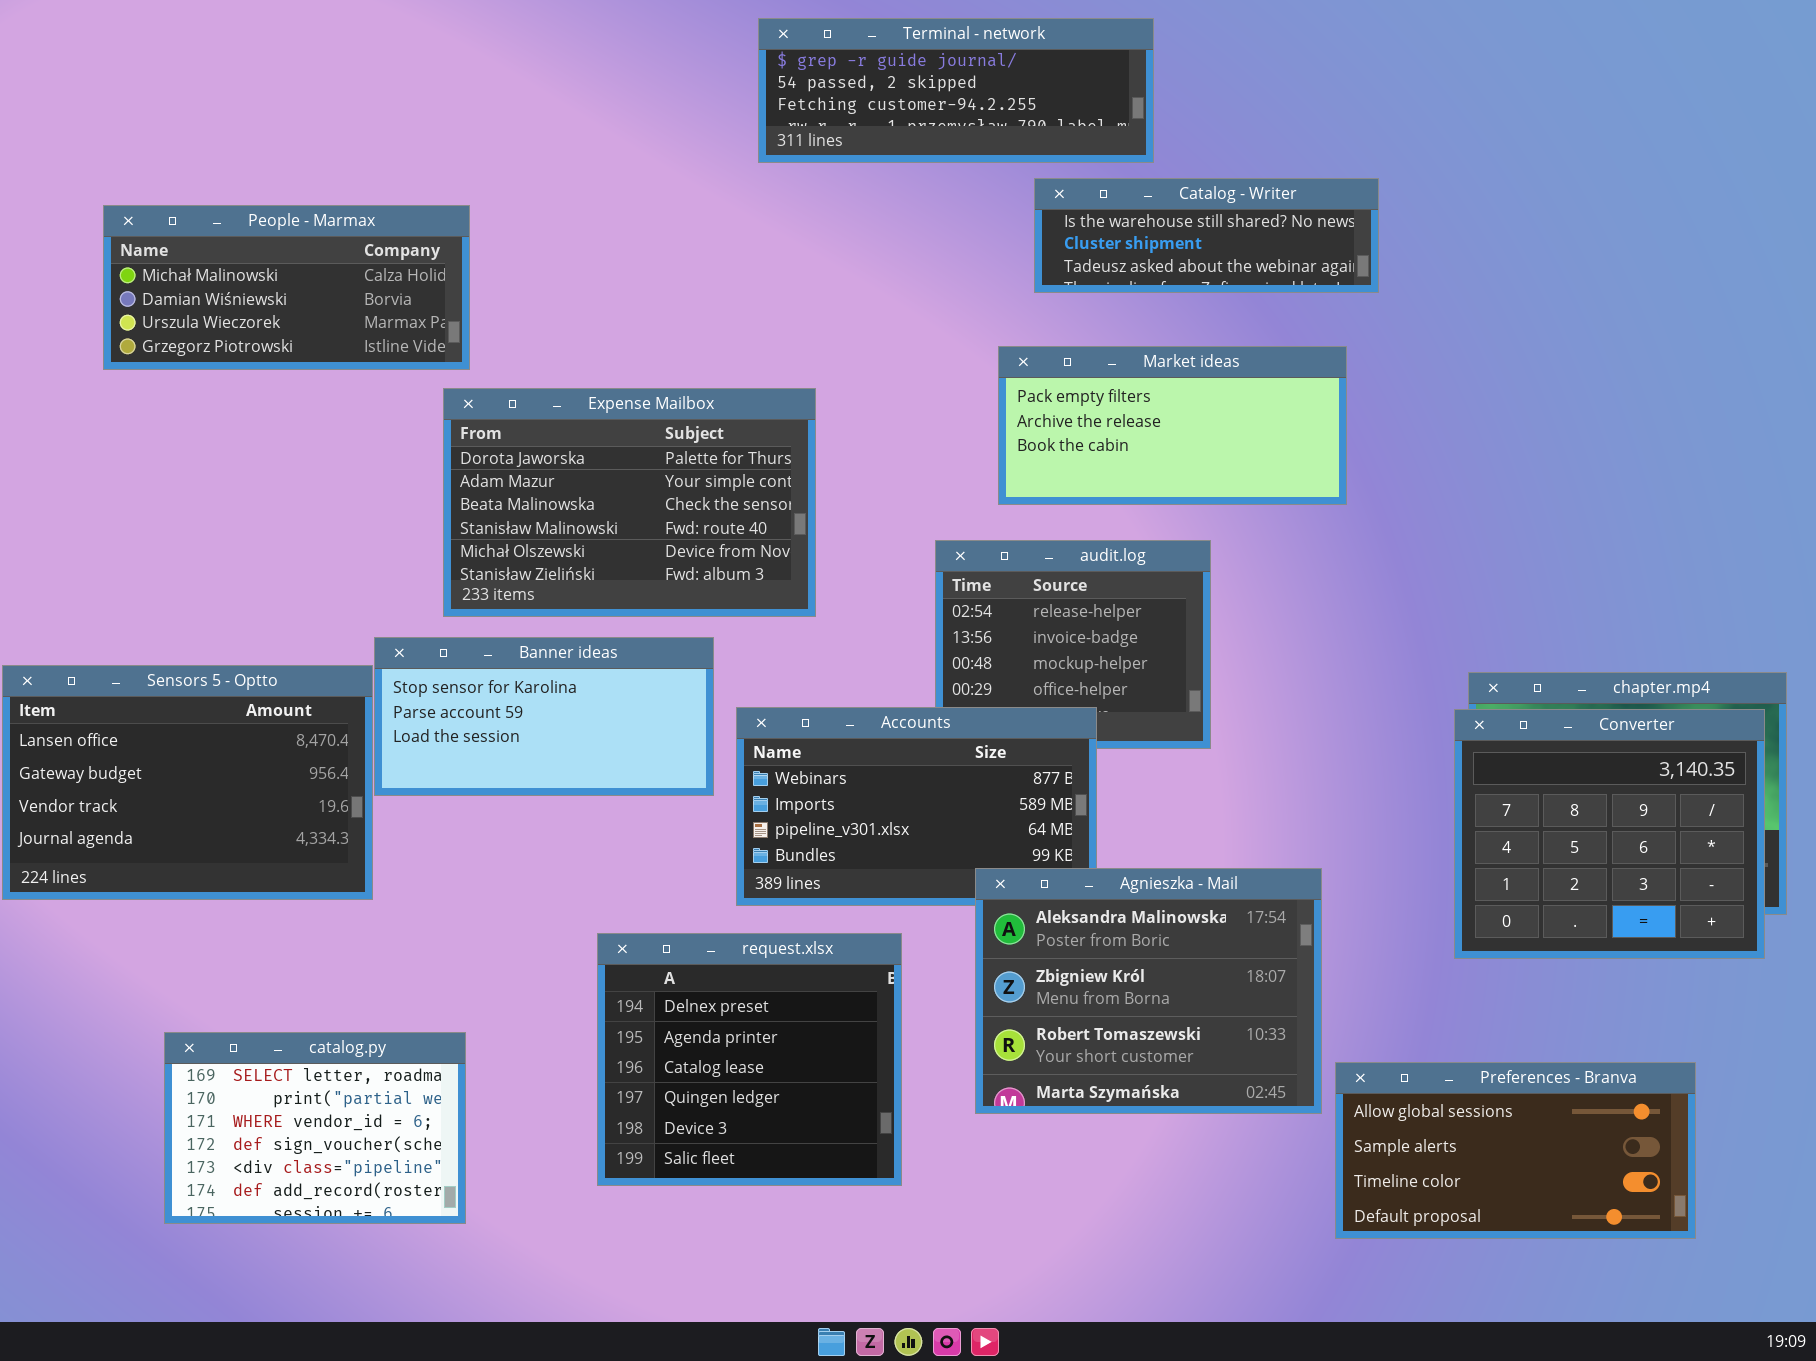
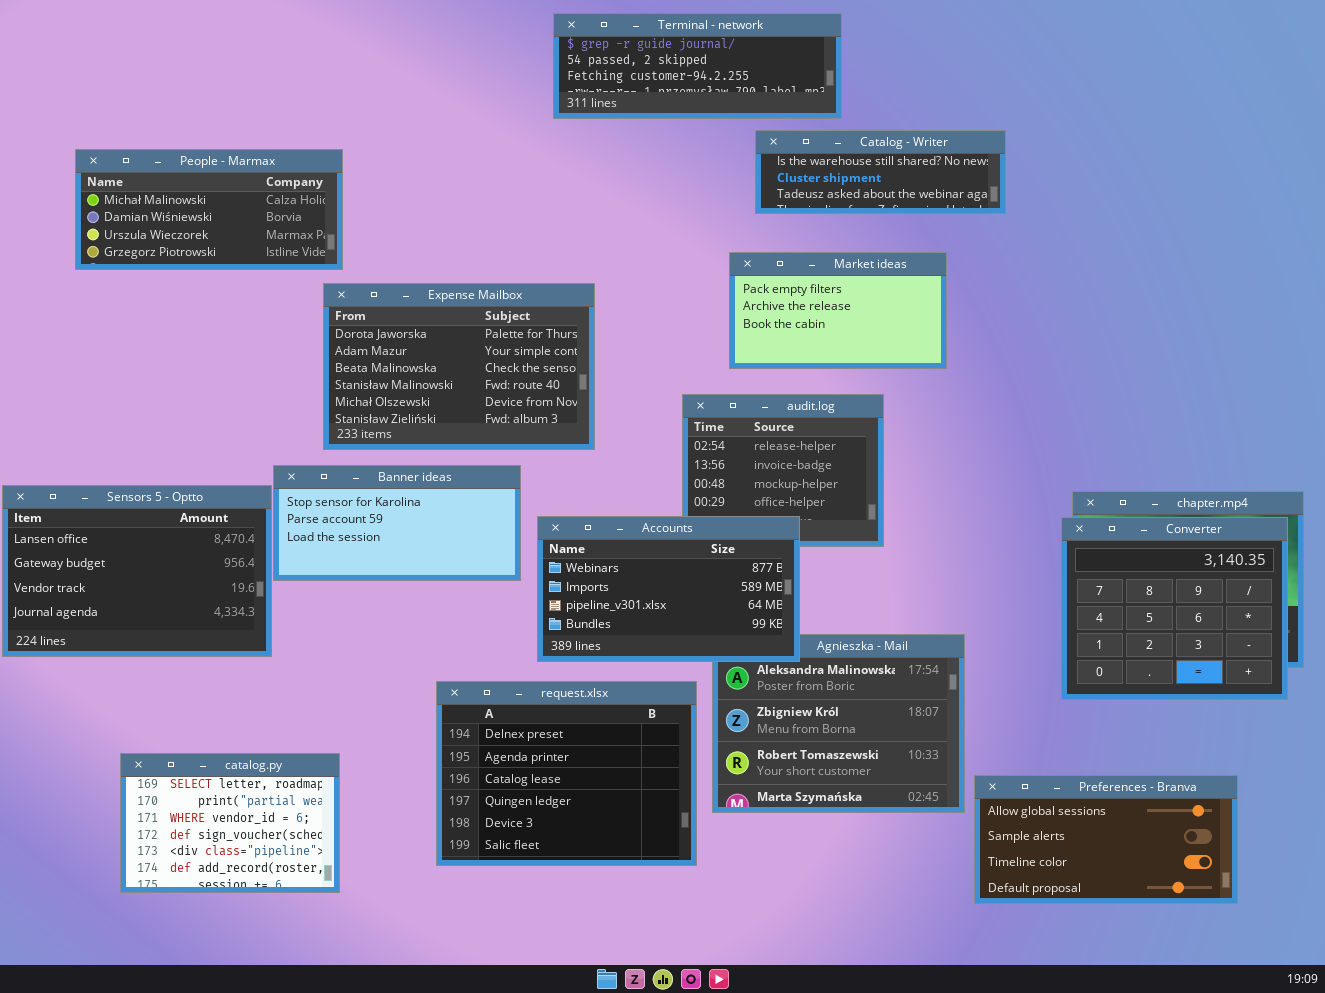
Market ideas: [998,346,1347,505] -> [729,252,947,369], resized
Accounts: [736,707,1097,906] -> [537,516,800,662], raised
request.xlsx: [597,933,902,1186] -> [436,681,697,866], resized

